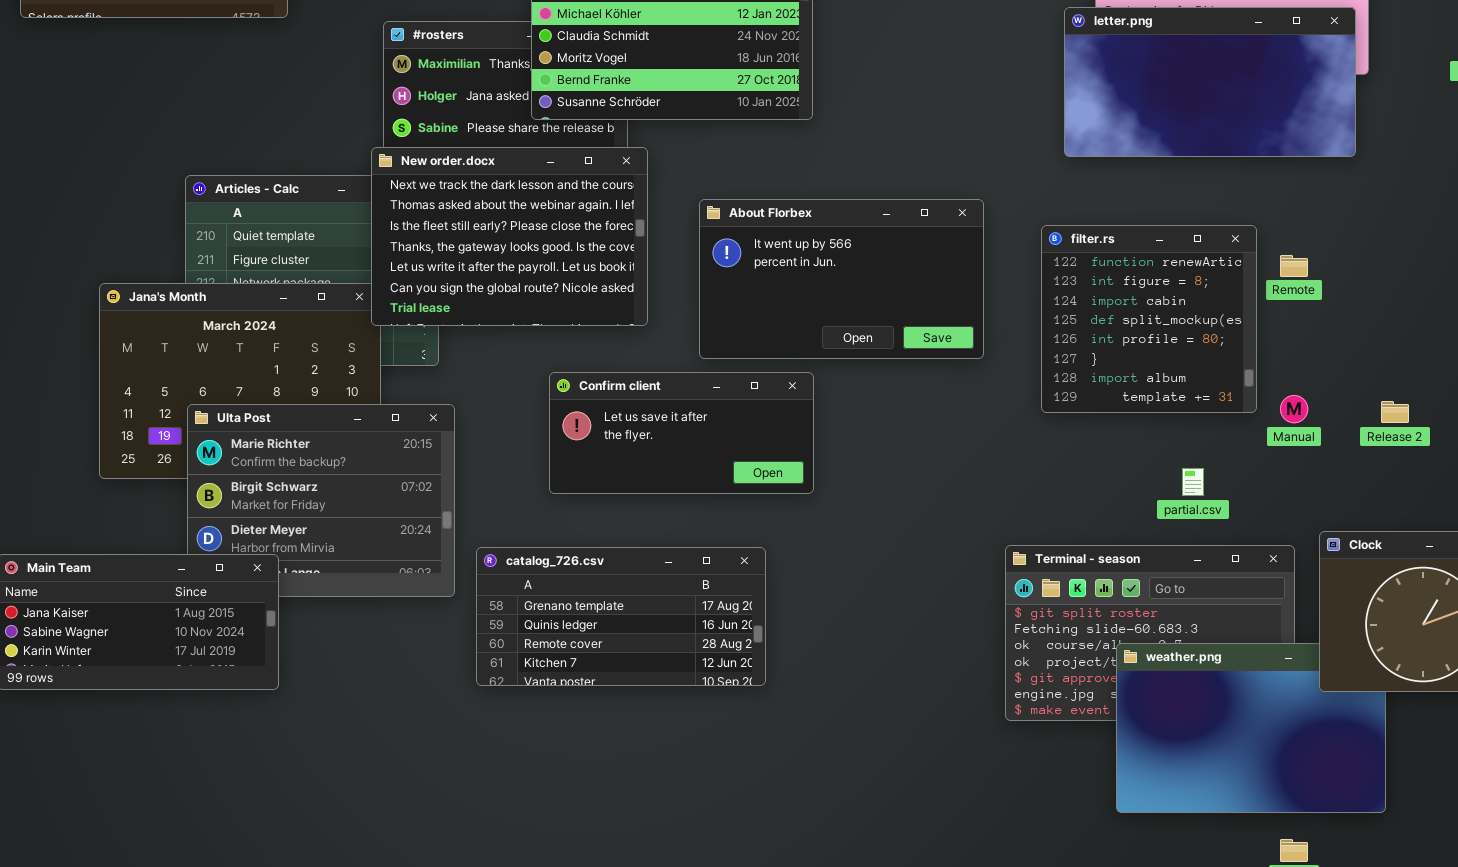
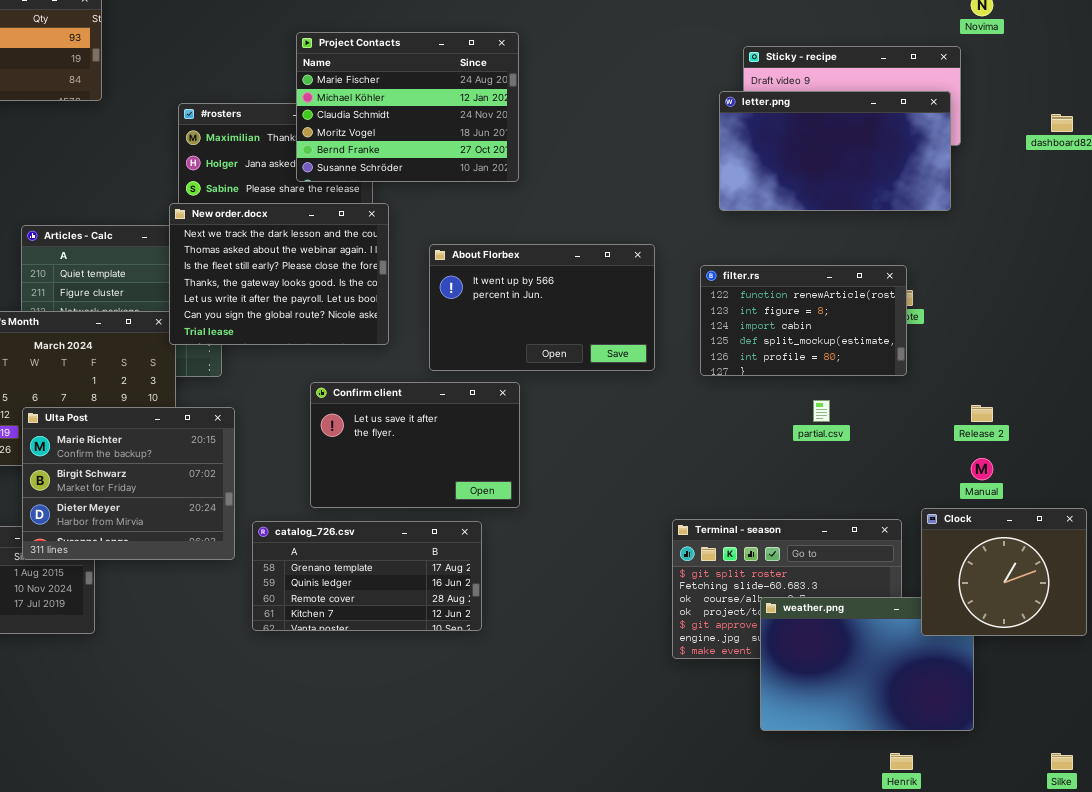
filter.rs: [1041,225,1257,413] -> [700,265,907,376], resized
Confirm client: [549,372,814,494] -> [310,382,520,508], resized
Manual: [1280,395,1308,423] -> [971,458,993,480], moved
Ulta Post: [187,404,455,597] -> [22,407,235,560], raised
partial.csv: [1182,468,1204,496] -> [813,400,830,422], moved

